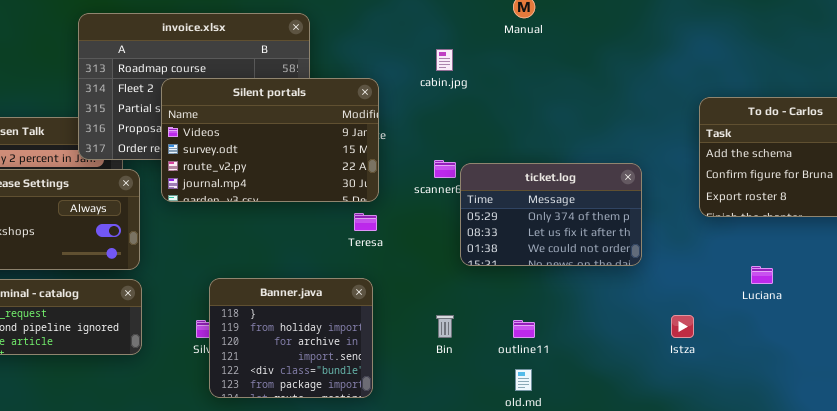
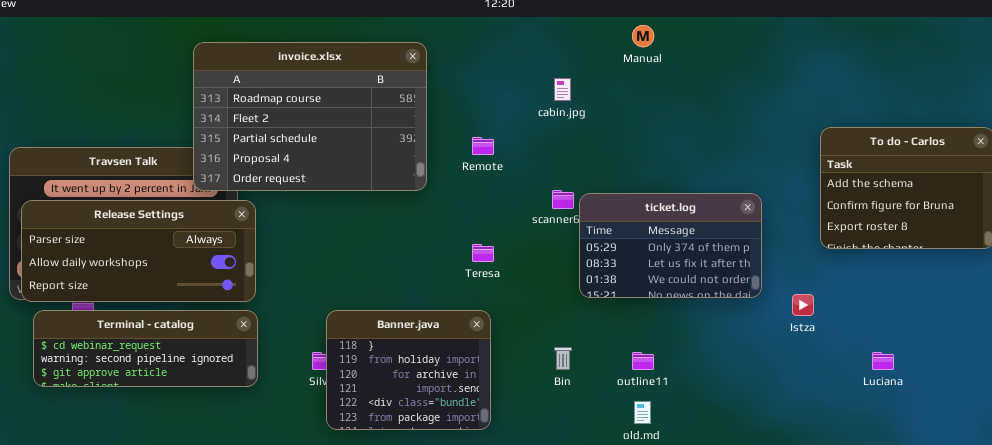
Silent portals: [161,78,379,202] -> none, closed
Luciana: [751,266,773,284] -> [872,352,894,370], moved
Istza: [671,315,694,338] -> [792,294,814,316], moved

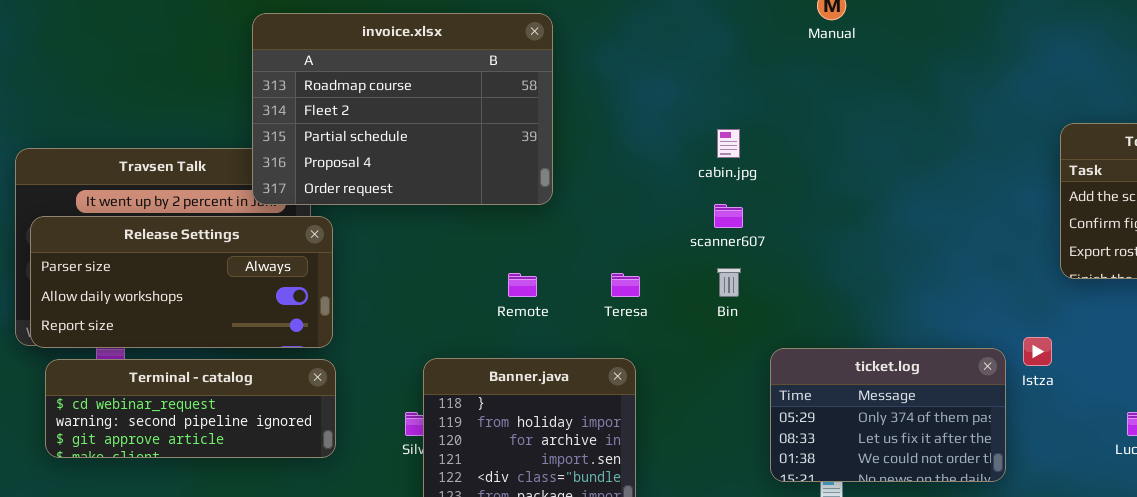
cabin.jpg: [554,78,571,101] -> [717,129,740,158], moved
Remote: [472,137,494,155] -> [508,273,537,297], moved
ticket.log: [579,193,762,298] -> [770,348,1006,482], moved
Bin: [554,347,572,370] -> [717,268,741,297], moved

